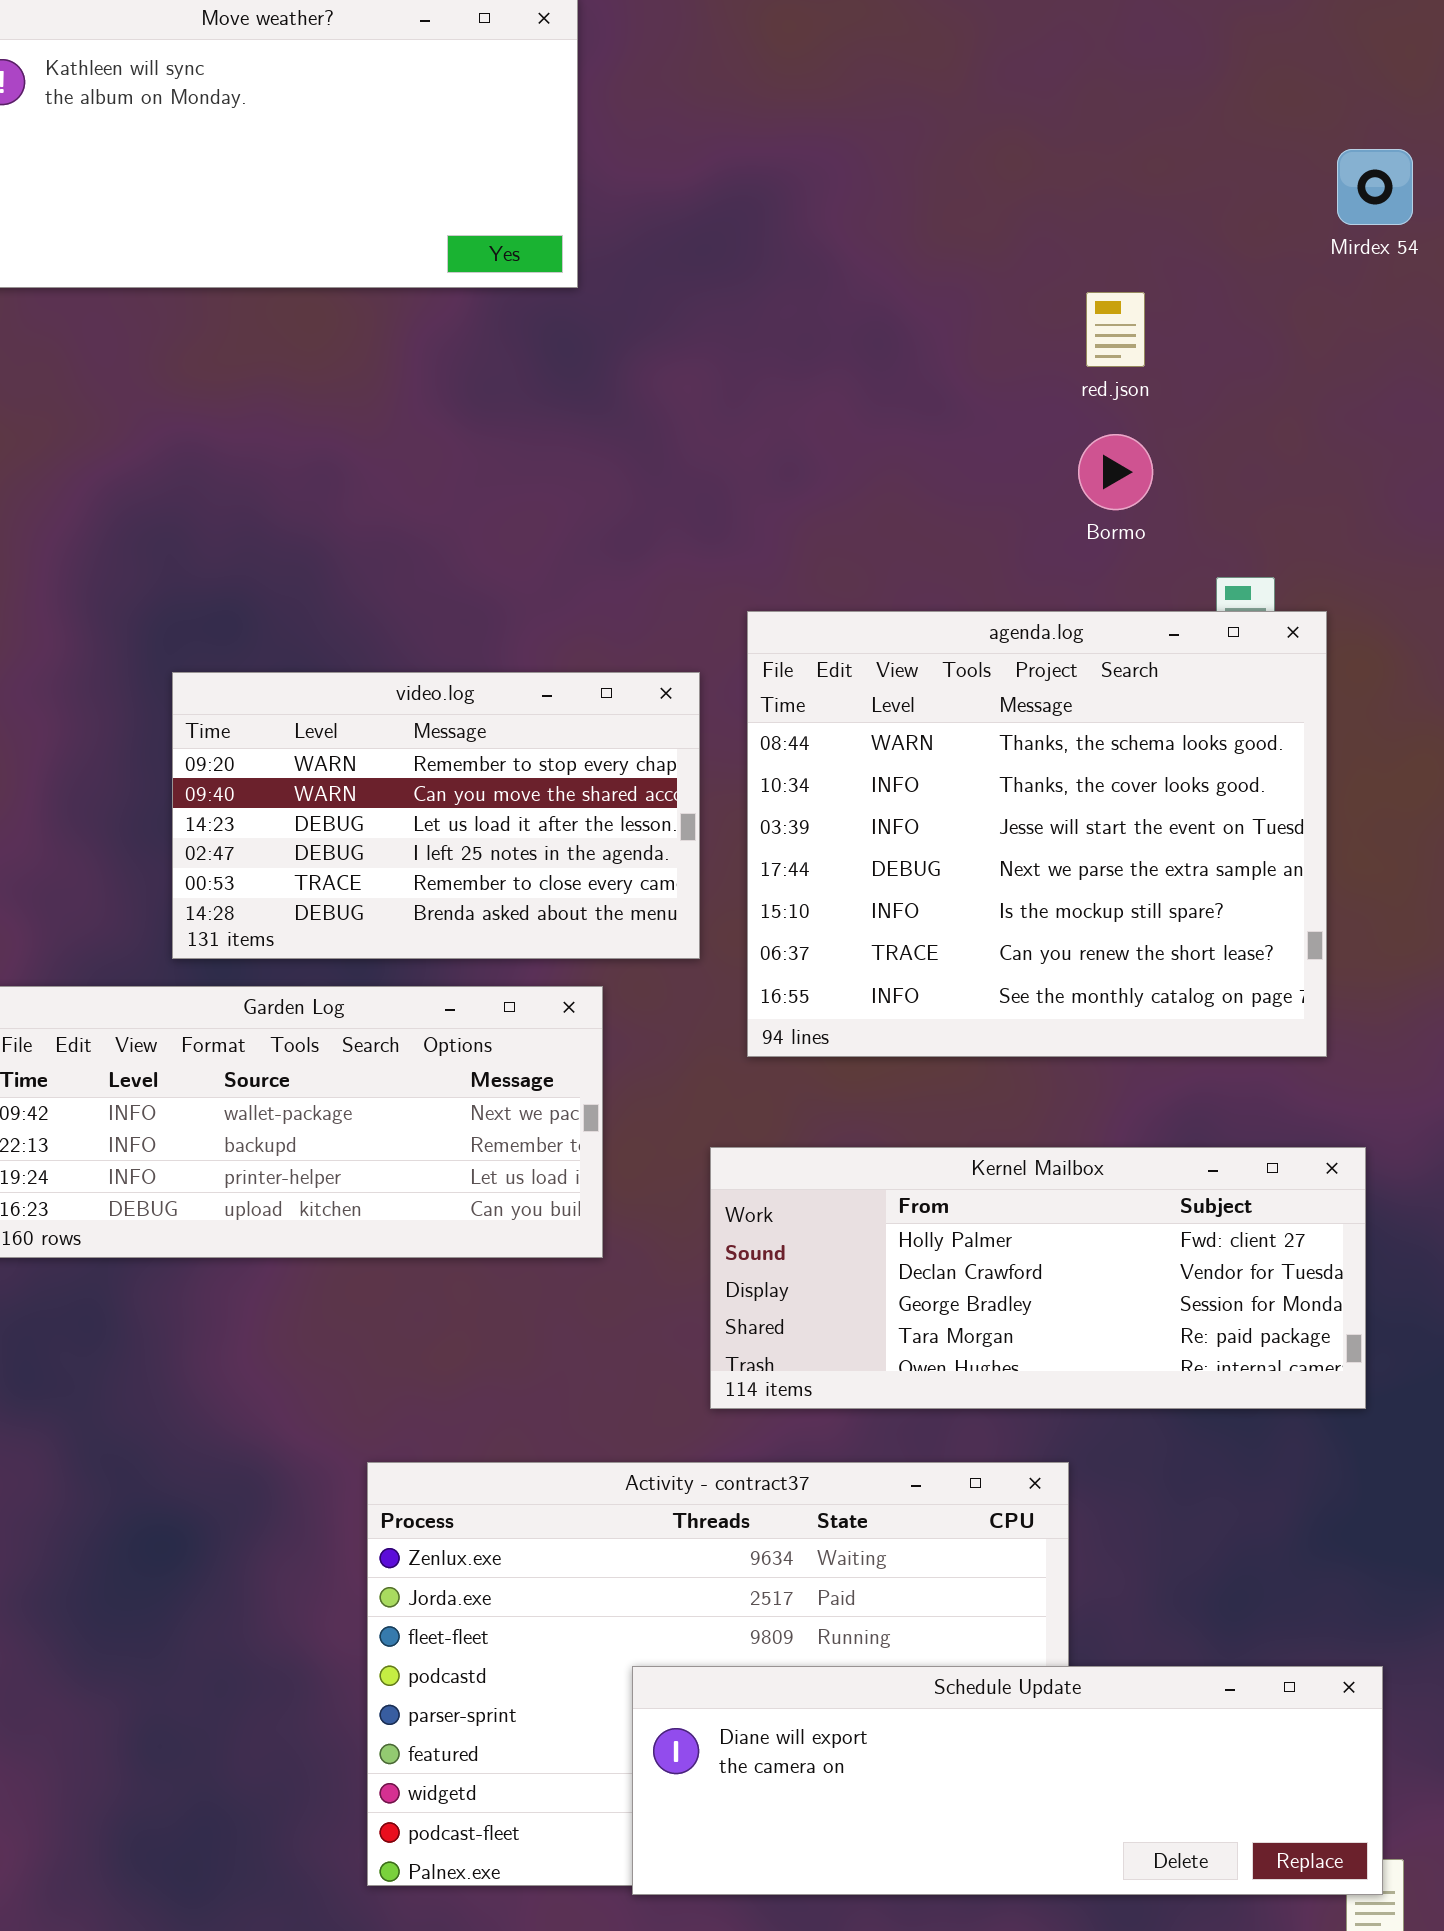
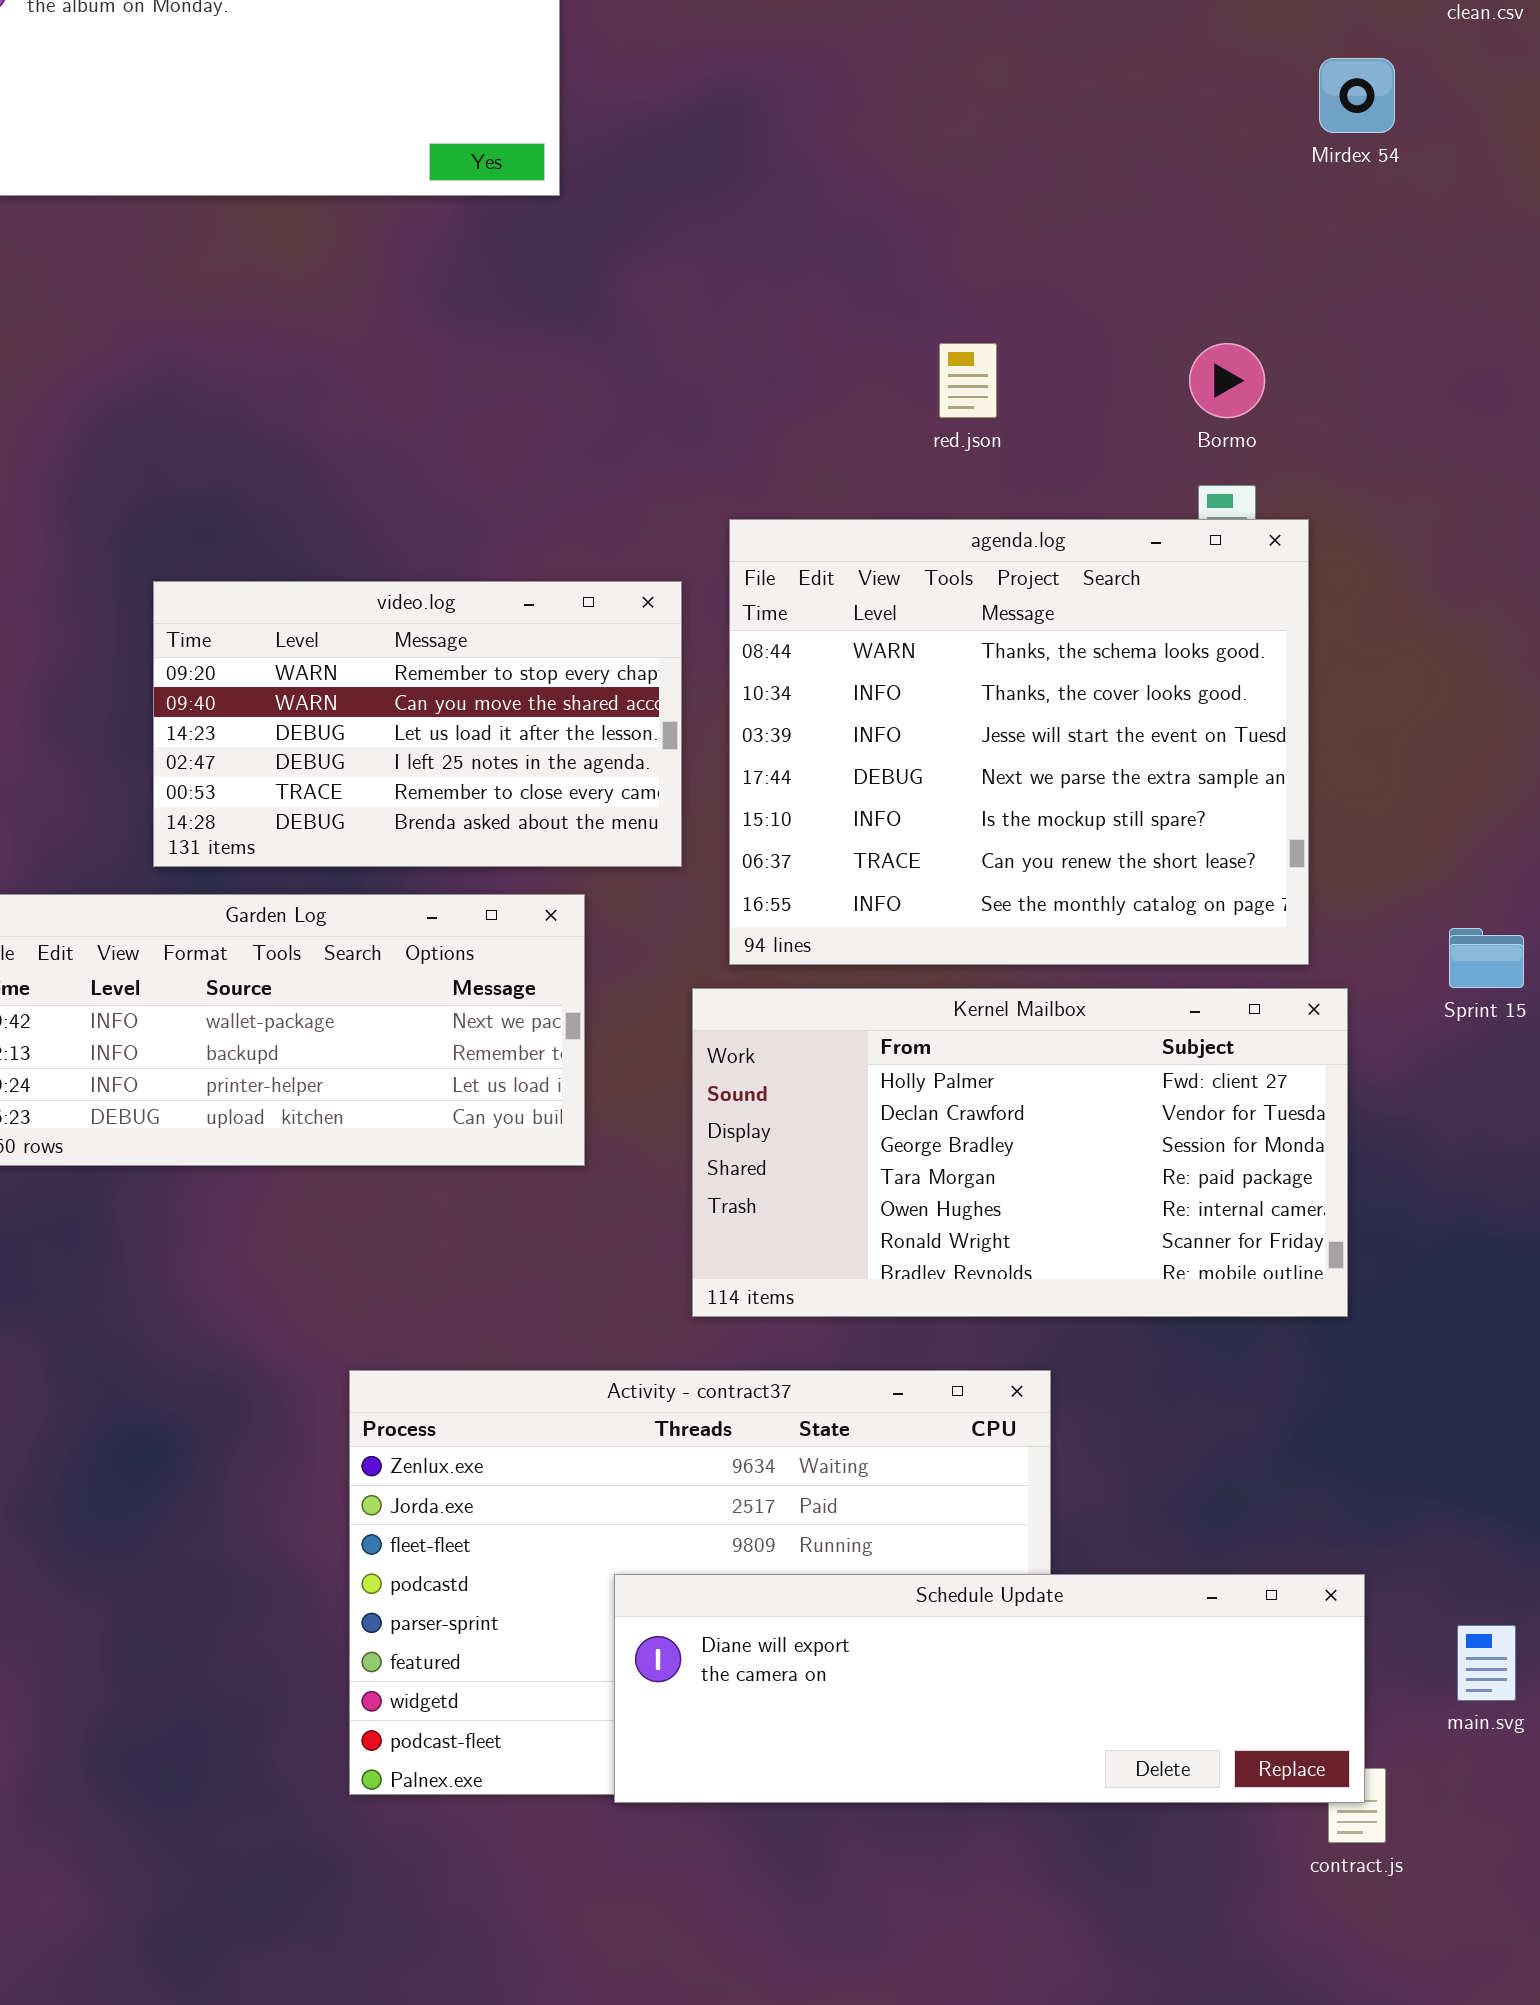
red.json: [1086,292,1145,367] -> [939,343,997,418], moved
Bormo: [1078,434,1153,510] -> [1189,343,1265,418], moved
Kernel Mailbox: [710,1147,1366,1409] -> [692,988,1348,1317], resized

